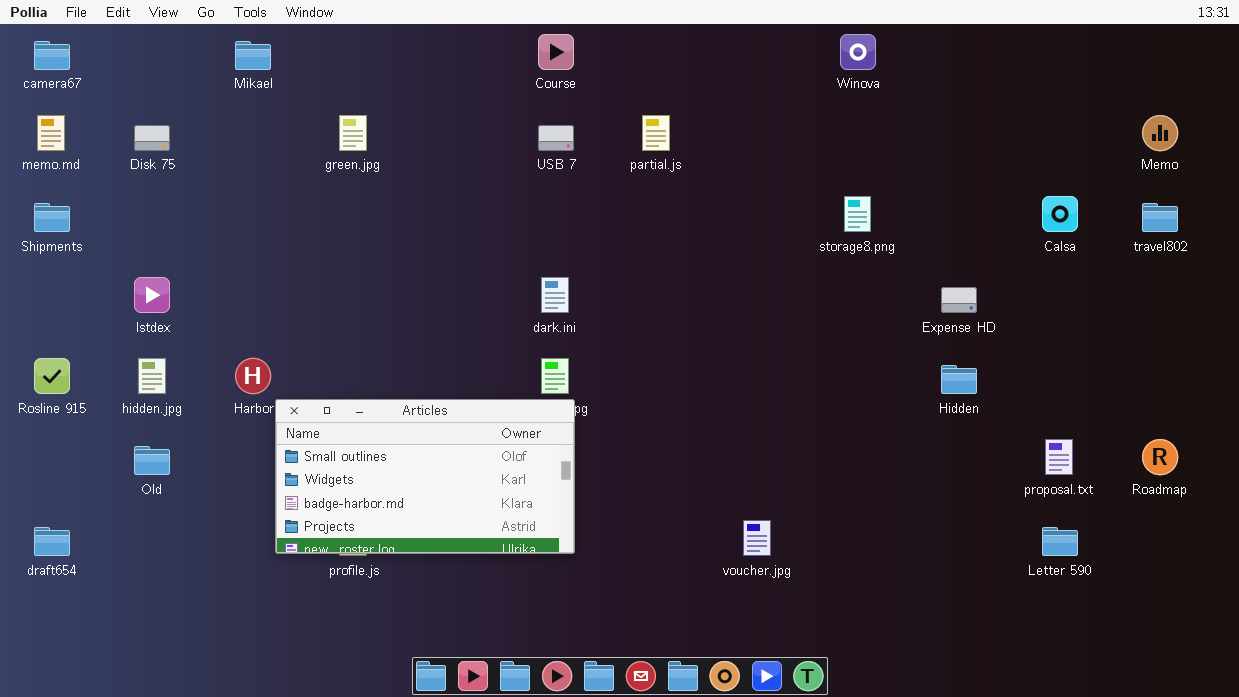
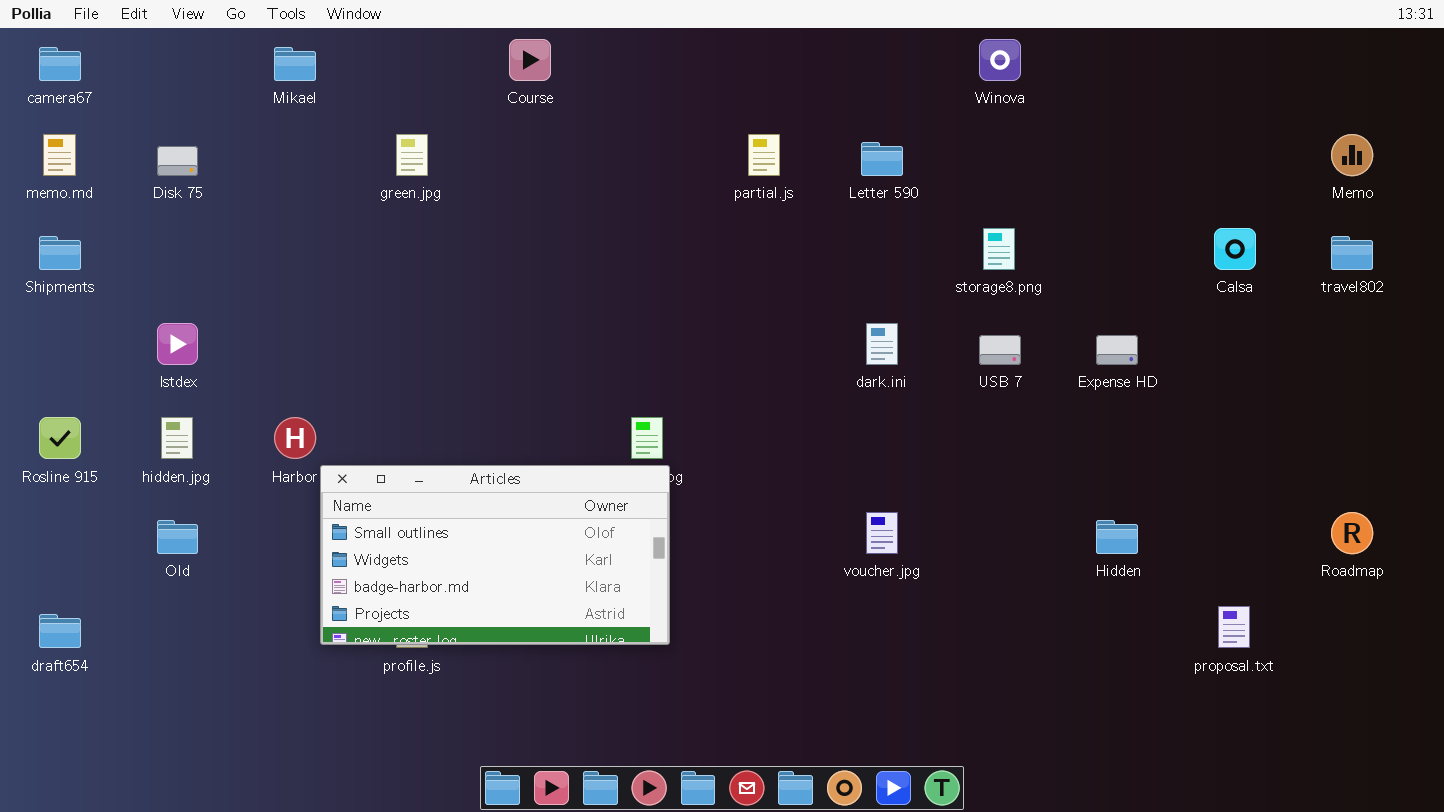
Course: [538,34,574,70] -> [509,39,551,81], moved
USB 7: [538,125,574,151] -> [979,335,1021,365], moved
dark.ini: [541,277,569,313] -> [866,323,898,365], moved
Hidden: [941,365,977,394] -> [1096,520,1138,554], moved
proposal.txt: [1045,439,1073,475] -> [1218,606,1250,648], moved
voucher.jpg: [743,520,771,556] -> [866,512,898,554], moved
Letter 590: [1042,527,1078,556] -> [861,142,903,176], moved

